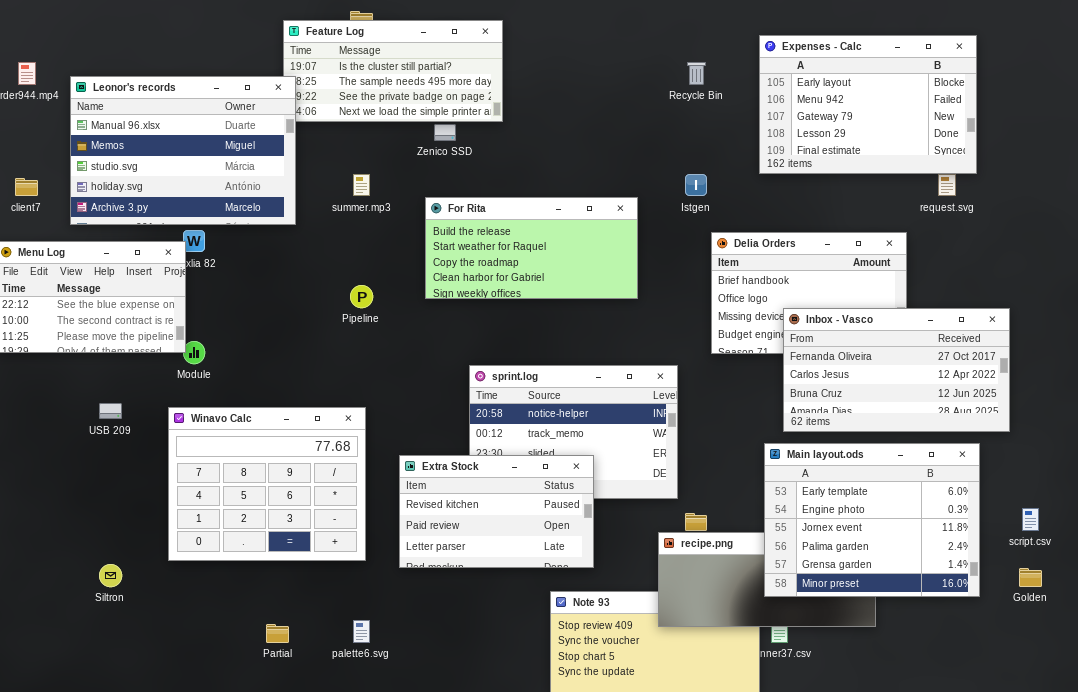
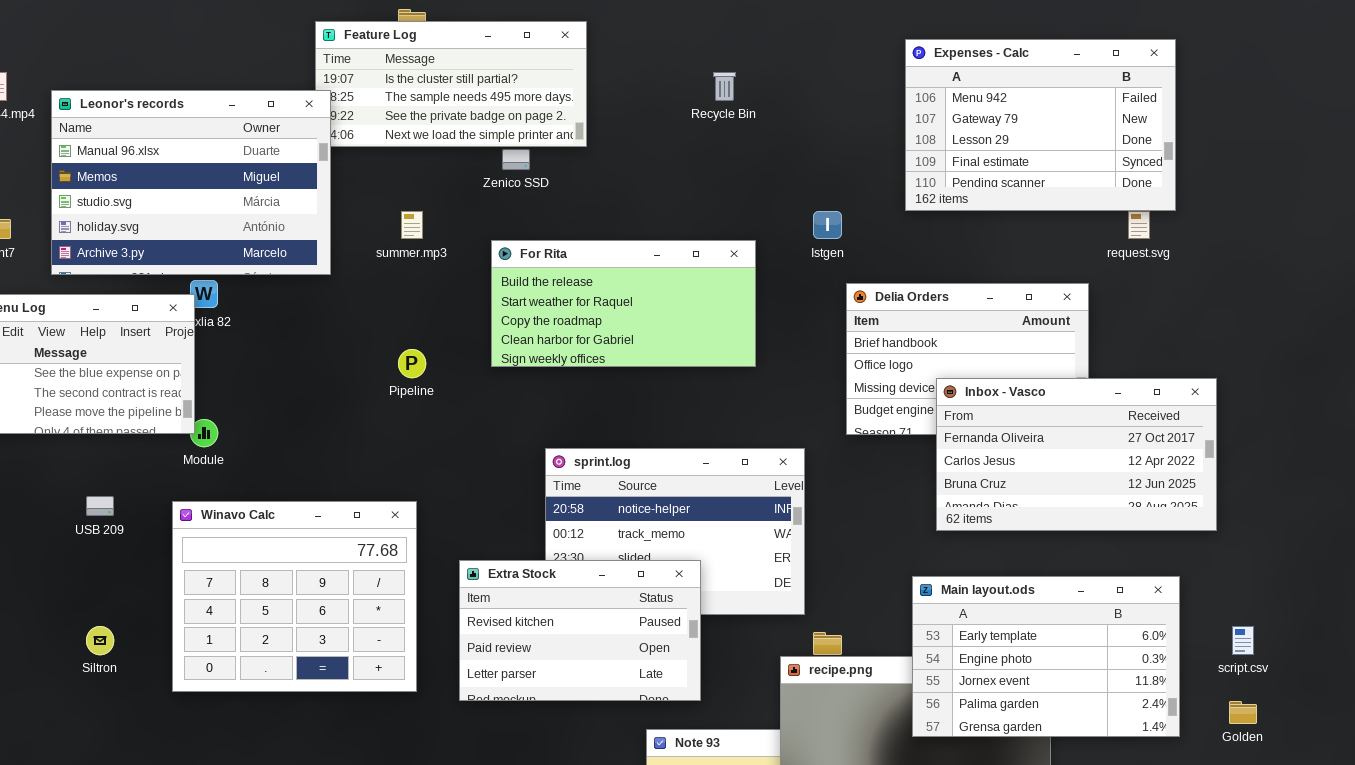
Expenses - Calc: [759,35,977,174] -> [905,39,1176,211], scrolled down 1 row
Recycle Bin: [687,62,706,85] -> [713,72,736,101], moved
Main layout.ods: [764,443,980,597] -> [912,576,1180,737], resized
Siltron: [99,564,122,587] -> [86,626,114,655], moved

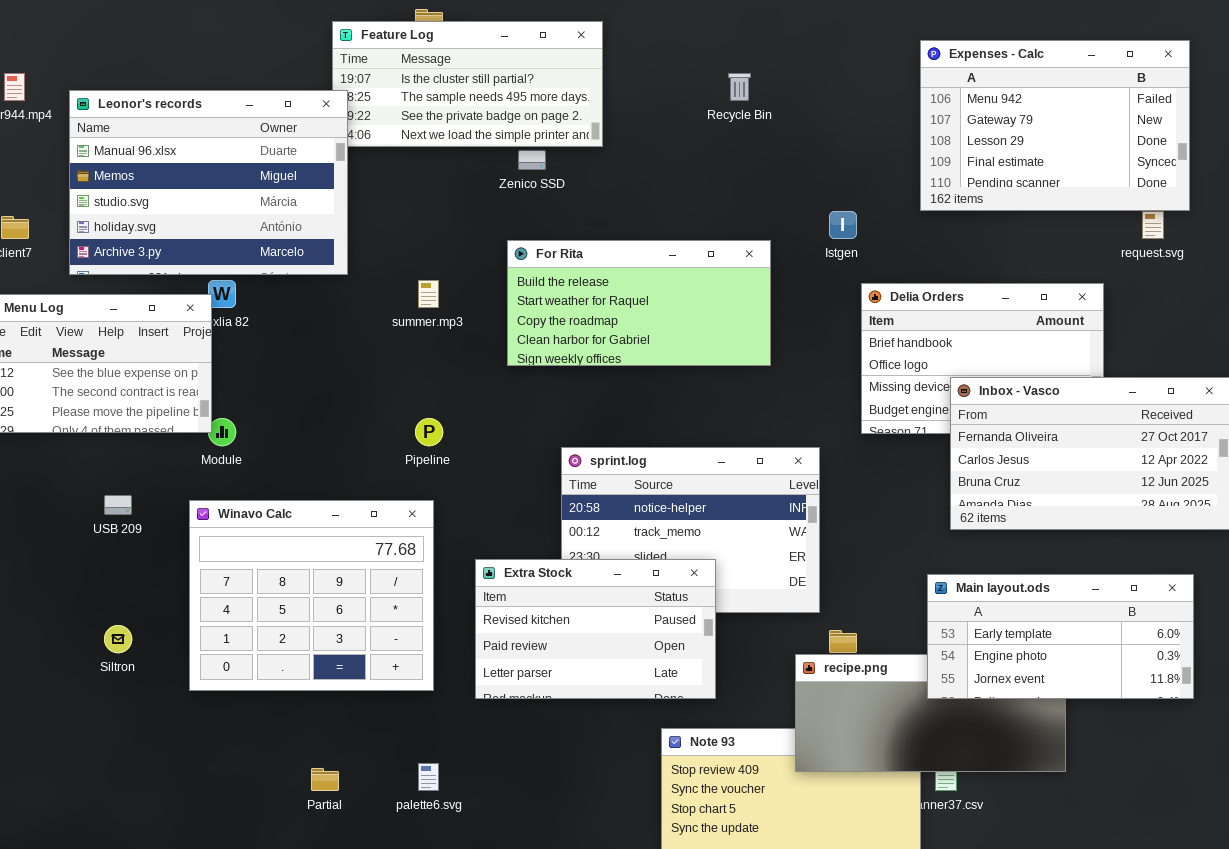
summer.mp3: [401,211,423,239] -> [418,280,439,308], moved
Pipeline: [398,349,426,378] -> [415,418,443,446], moved
Main layout.ods: [912,576,1180,737] -> [927,574,1194,699], resized

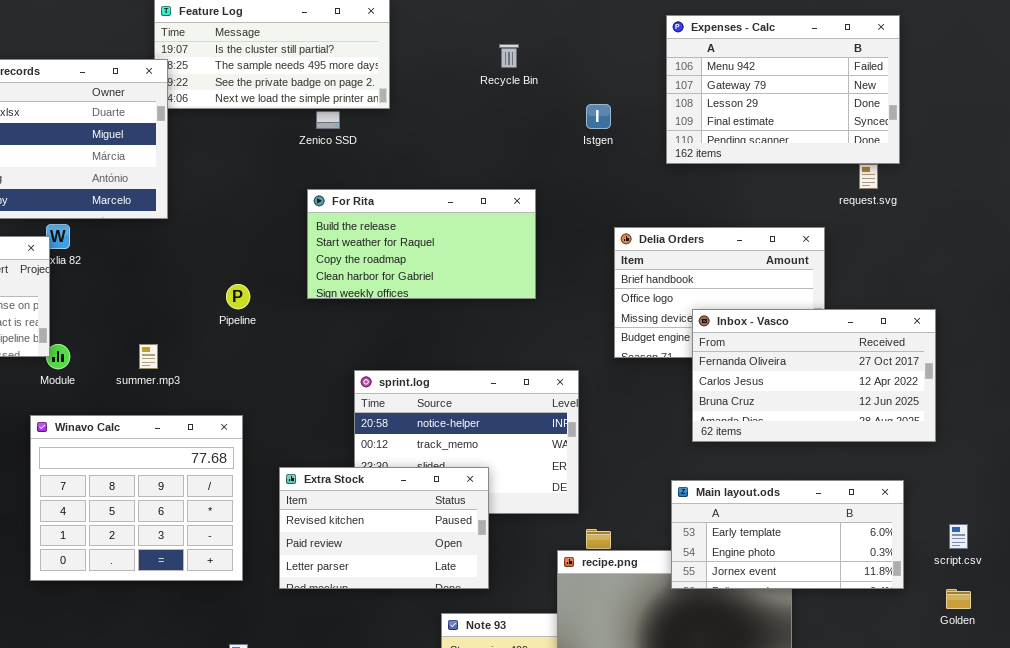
Istgen: [829,211,857,239] -> [586,104,611,129], moved
summer.mp3: [418,280,439,308] -> [139,344,158,369], moved
Pipeline: [415,418,443,446] -> [226,284,250,309], moved

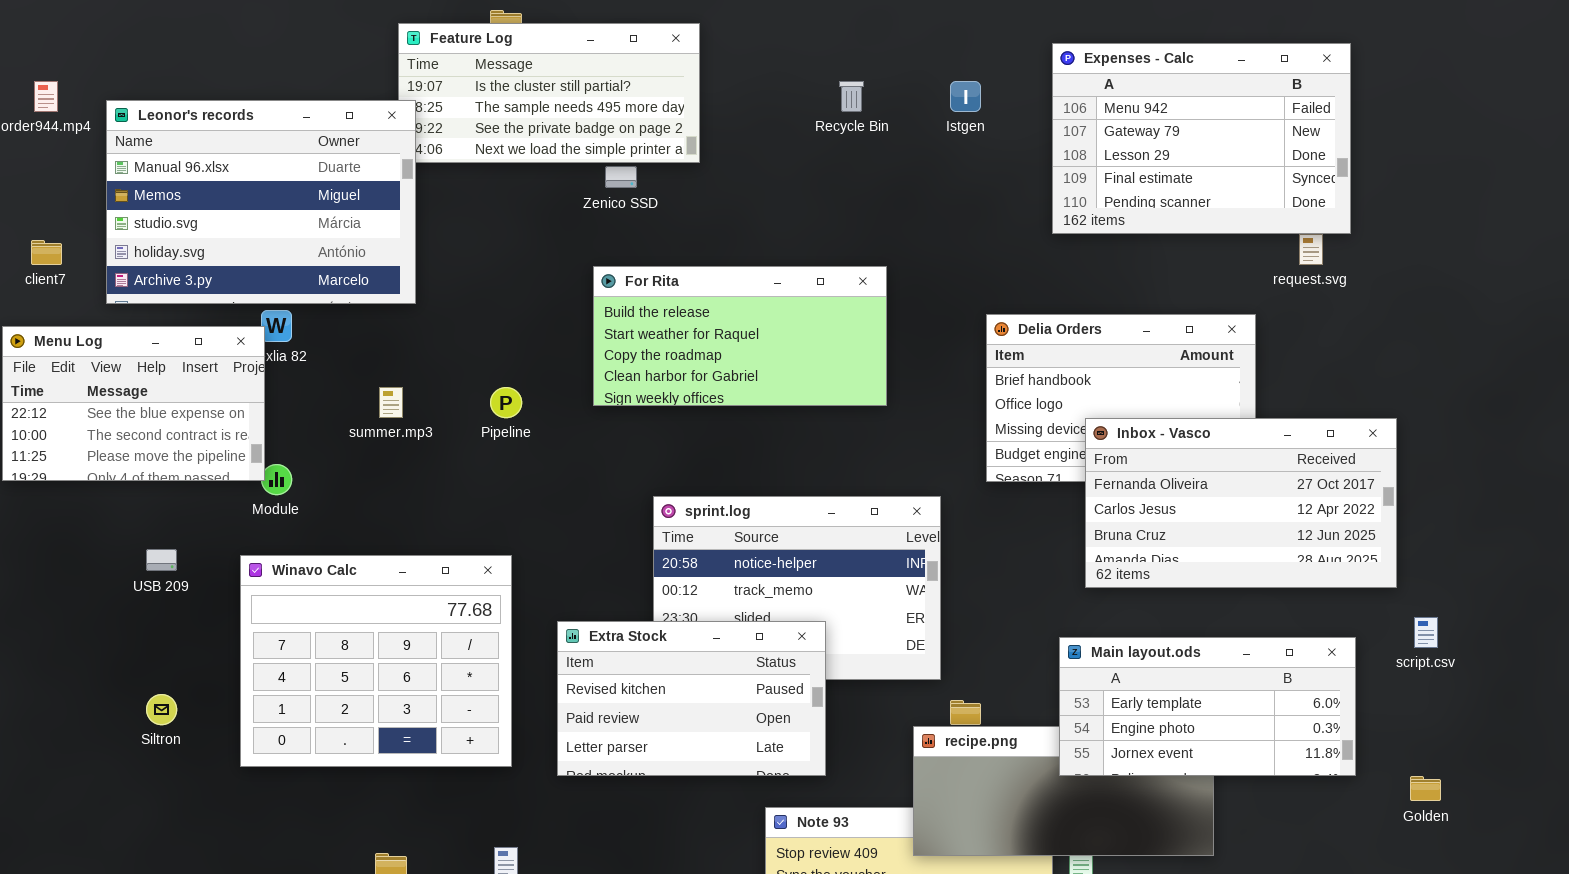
Istgen: [586,104,611,129] -> [950,81,981,112], moved
summer.mp3: [139,344,158,369] -> [379,387,403,418], moved
script.csv: [949,524,968,549] -> [1414,617,1438,648], moved

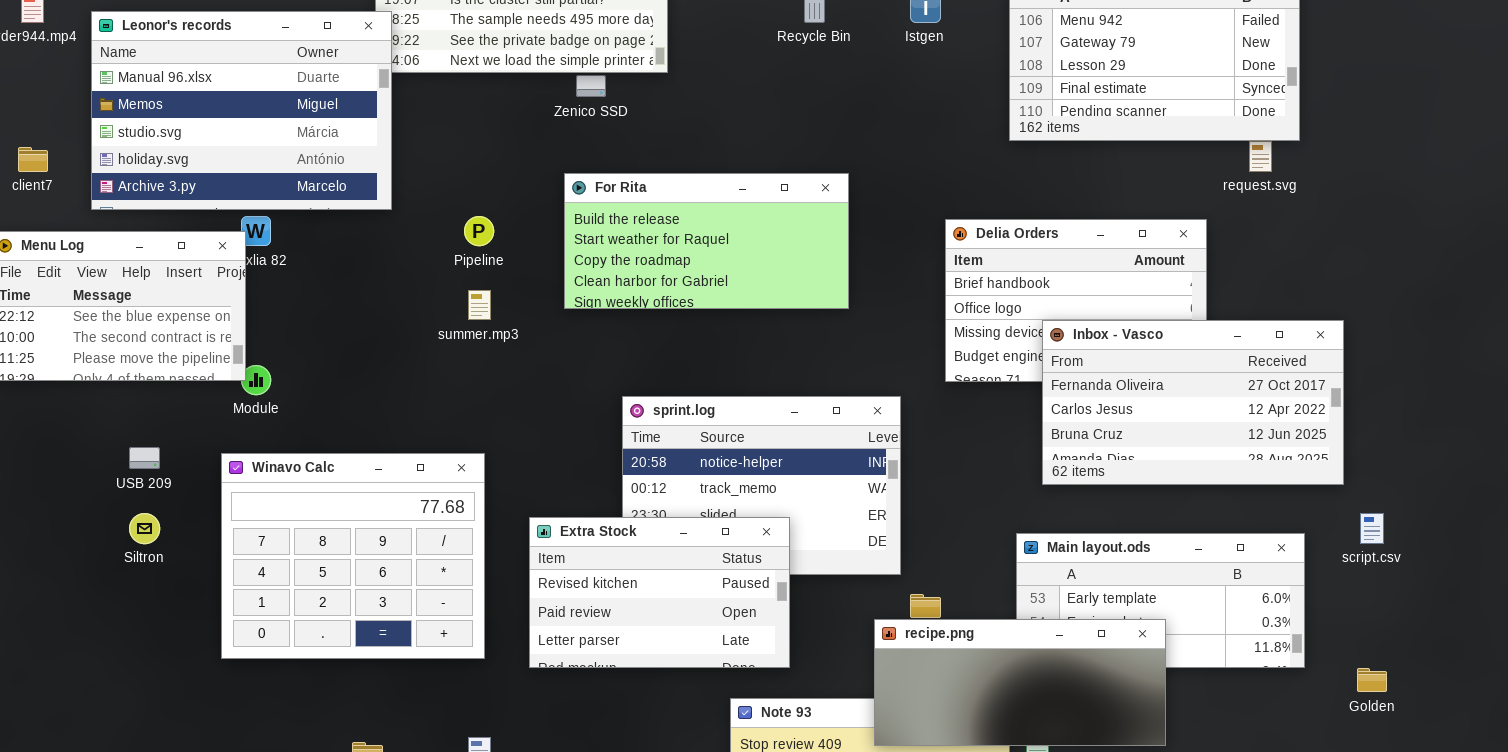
summer.mp3: [379,387,403,418] -> [468,290,491,320], moved
Pipeline: [490,387,522,418] -> [464,216,494,246], moved
Siltron: [146,694,177,725] -> [129,513,160,544], moved
recipe.png: [913,726,1214,856] -> [874,619,1166,746], raised

